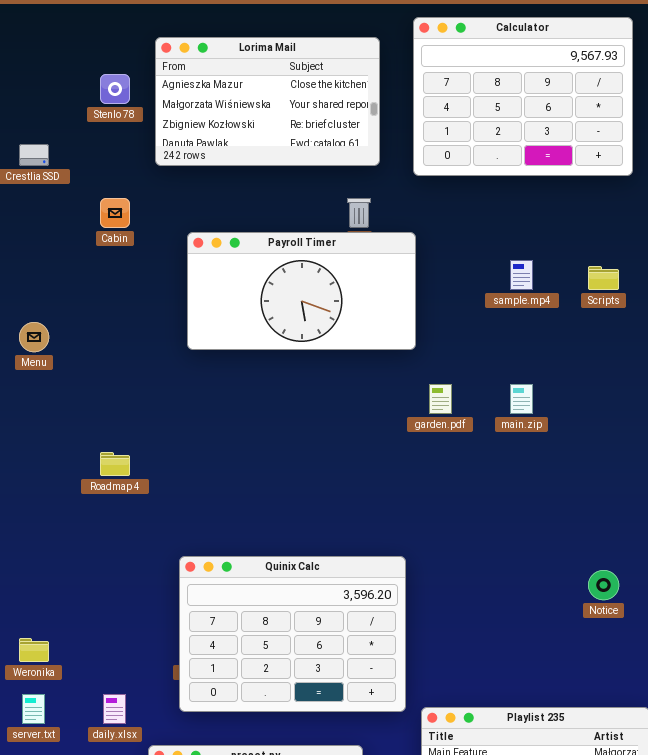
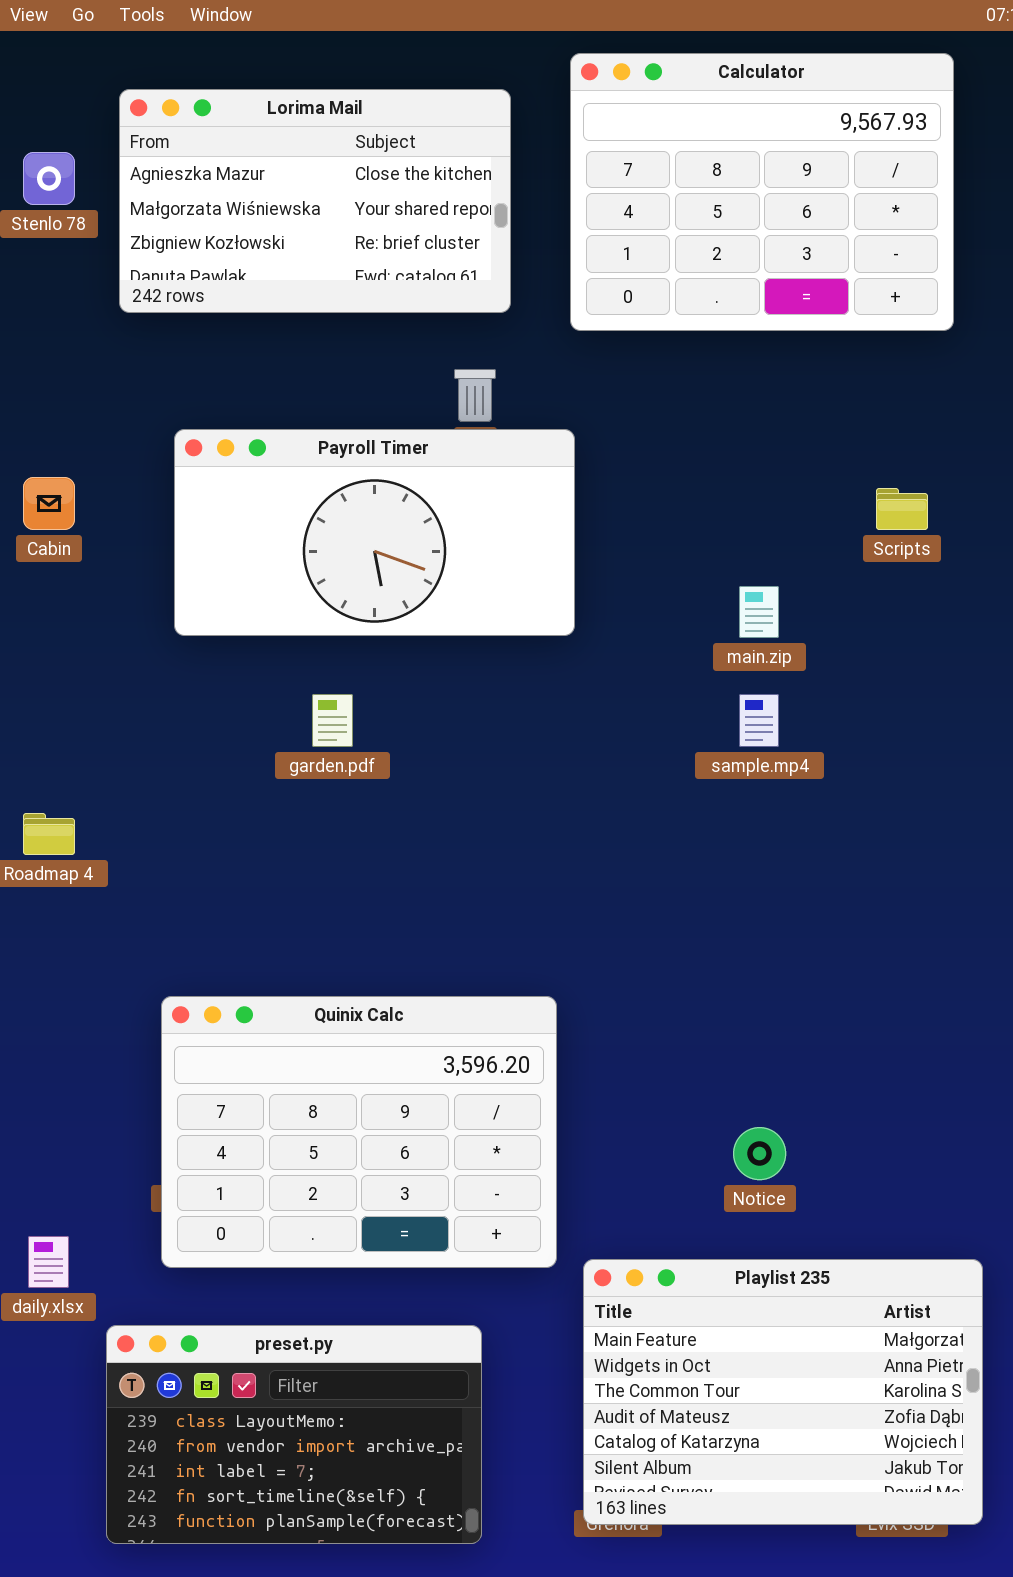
Cabin: [100,198,130,228] -> [23,477,75,530], moved
sample.mp4: [510,260,533,290] -> [739,694,779,747], moved
garden.pdf: [429,384,452,414] -> [312,694,353,747], moved
main.zip: [510,384,533,414] -> [739,586,779,638], moved
Notice: [588,570,619,600] -> [733,1127,786,1180], moved

